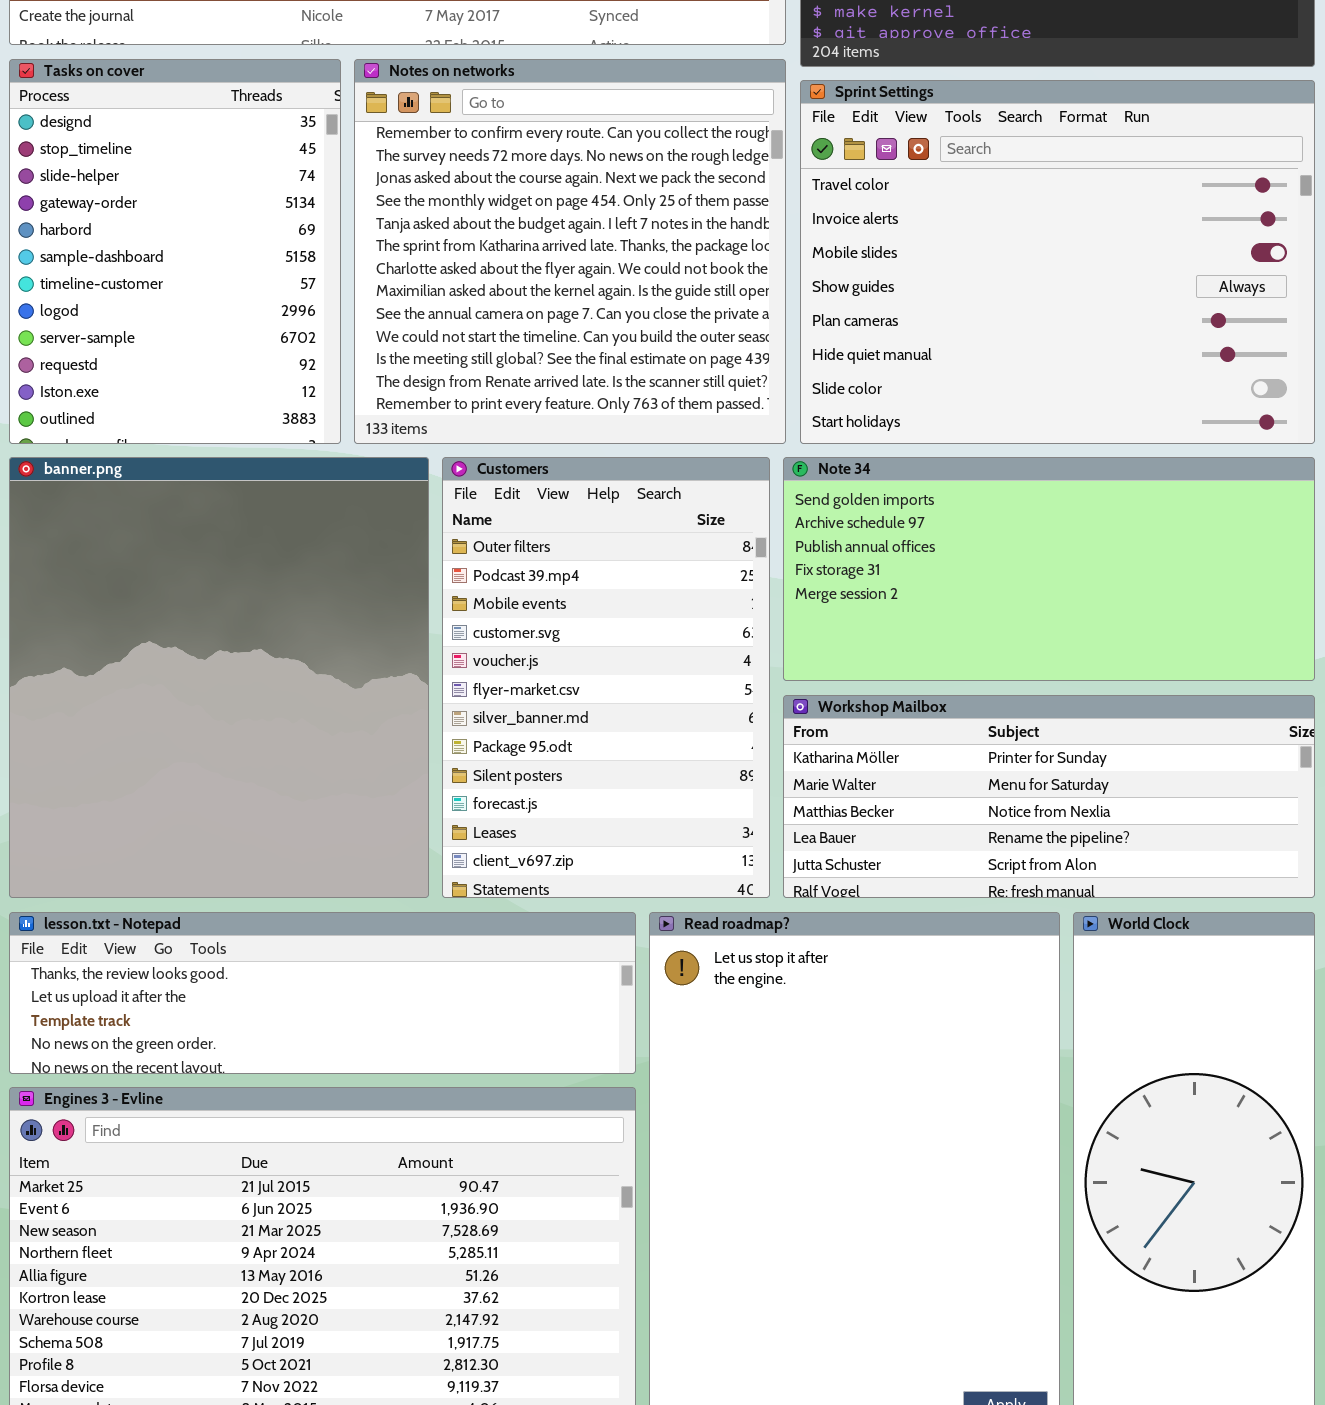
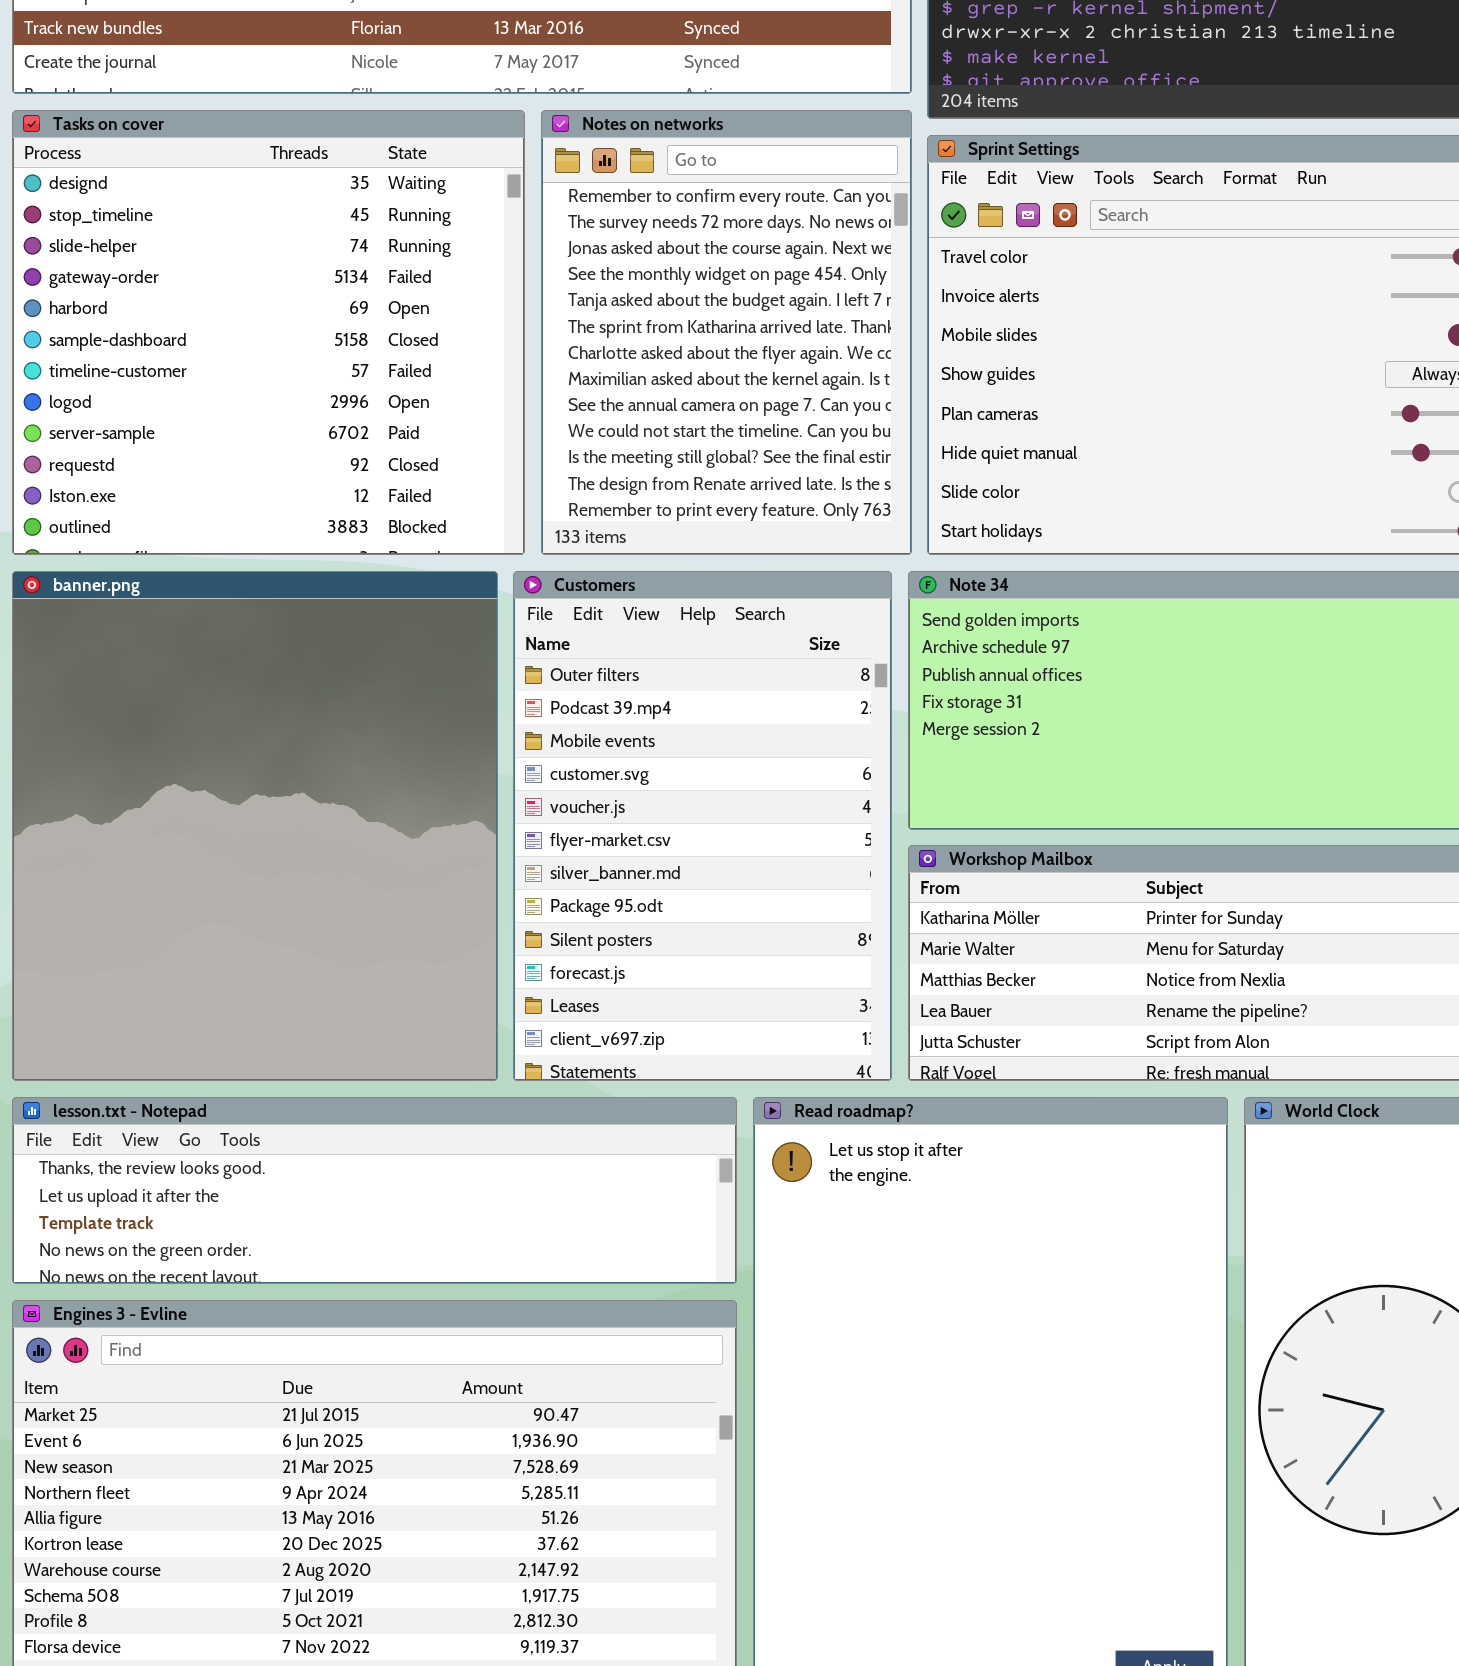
Tasks on cover: [9,59,341,444] -> [12,110,525,555], resized
Notes on networks: [354,59,786,444] -> [541,110,912,555], resized

